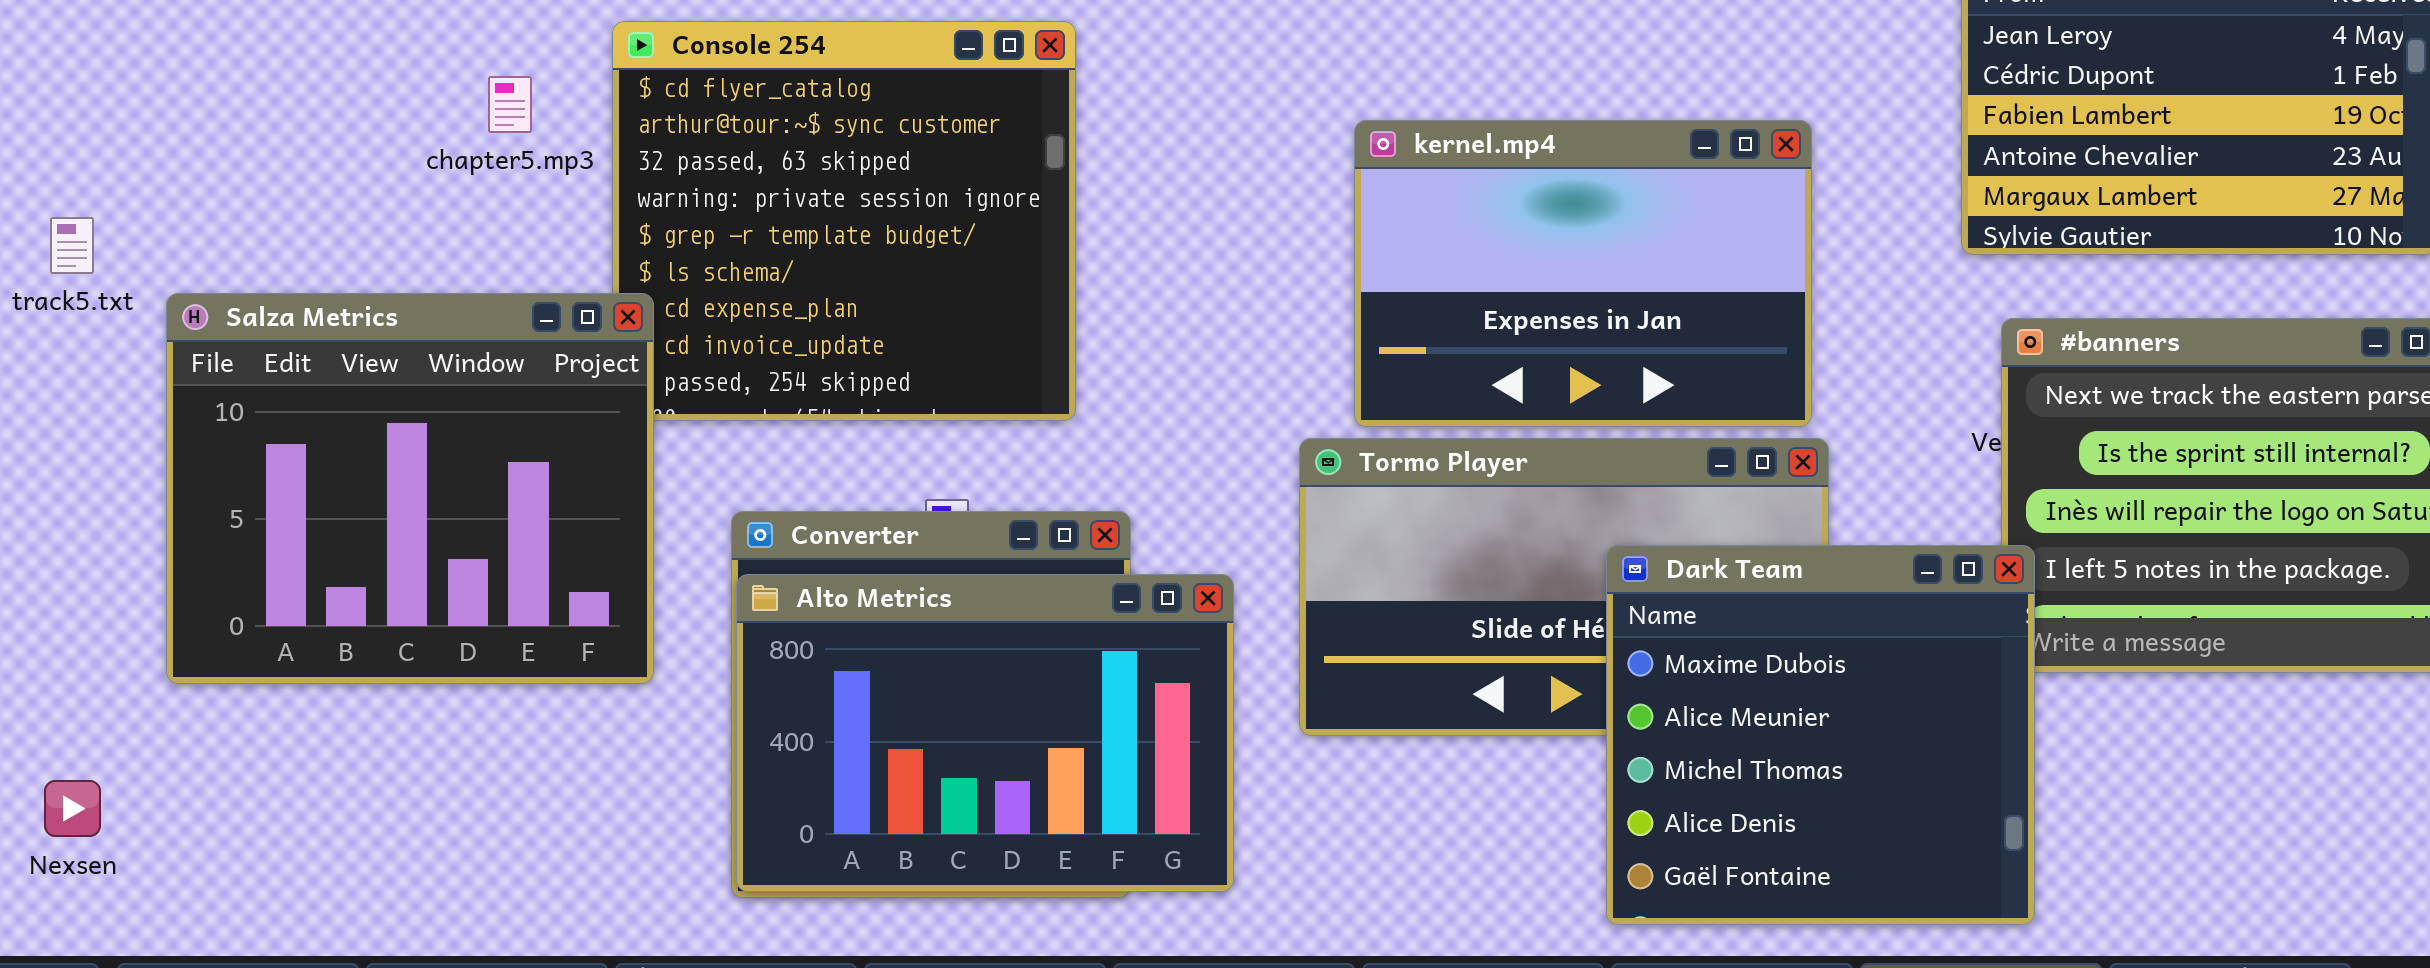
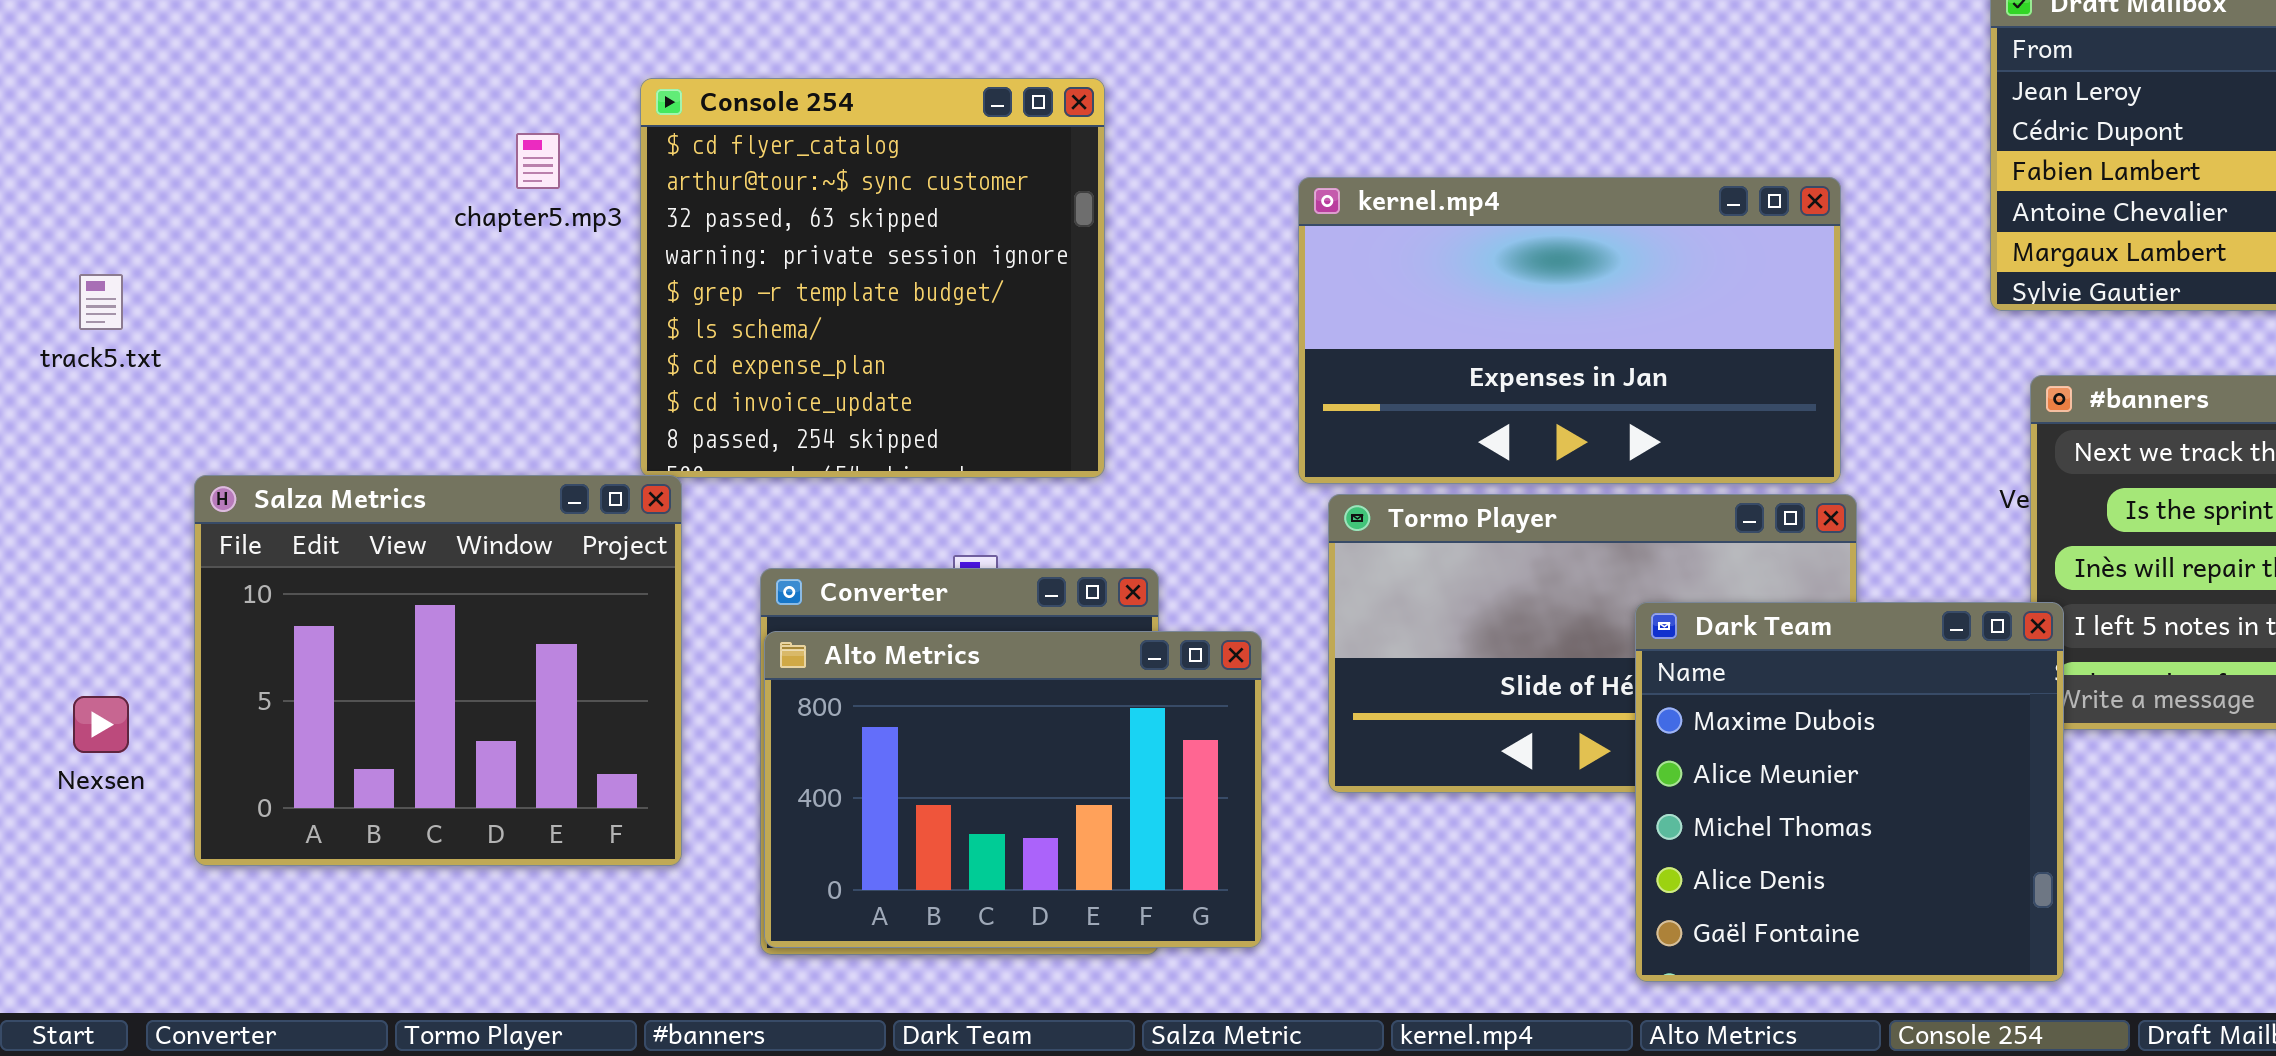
kernel.mp4: [1354,120,1812,427] -> [1298,177,1841,484], resized
Salza Metrics: [166,293,654,684] -> [194,475,682,866], moved
Nexsen: [44,780,101,837] -> [73,696,129,753], moved

